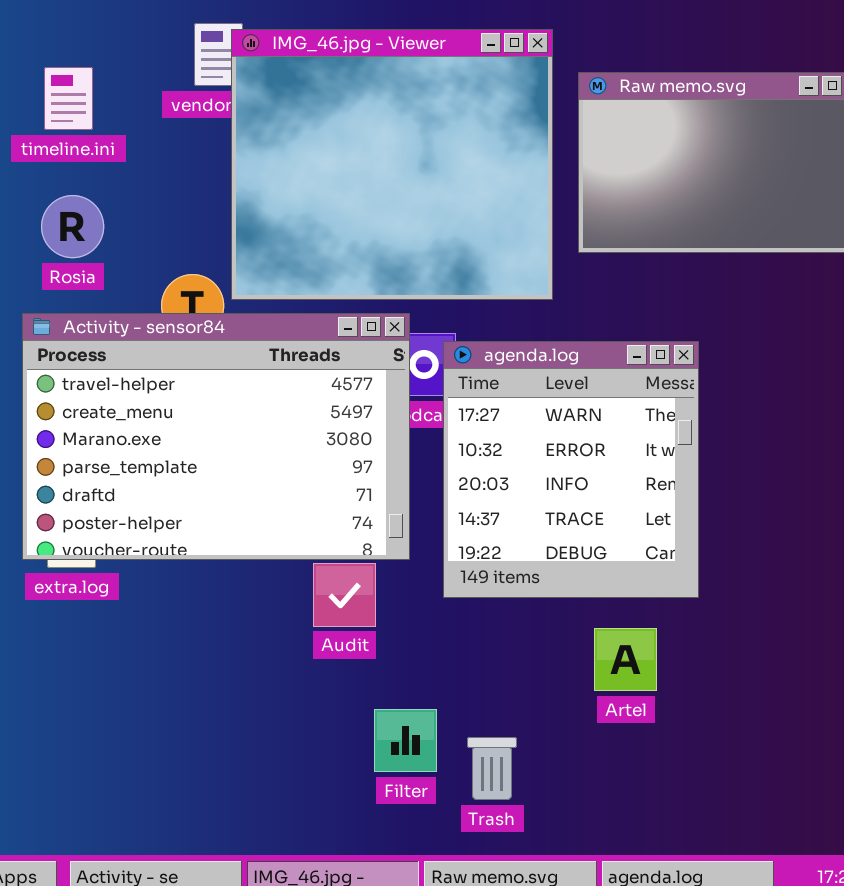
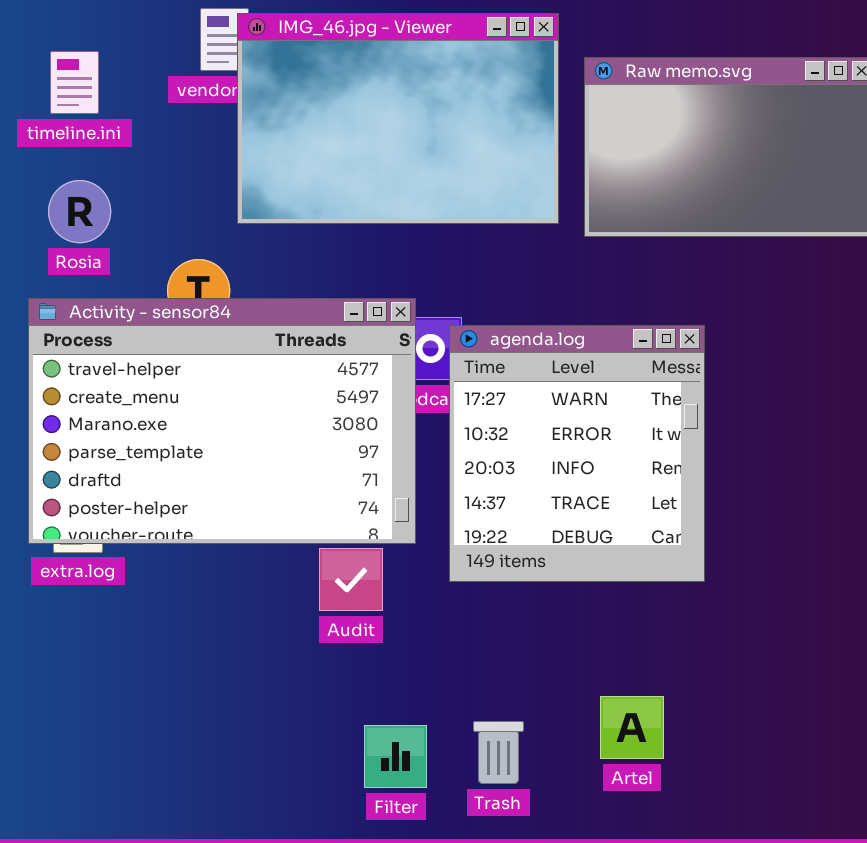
IMG_46.jpg - Viewer: [231,29,553,300] -> [237,13,559,224], resized
Artel: [594,628,657,691] -> [600,696,664,759], moved
Filter: [374,709,437,772] -> [364,725,427,788], moved

